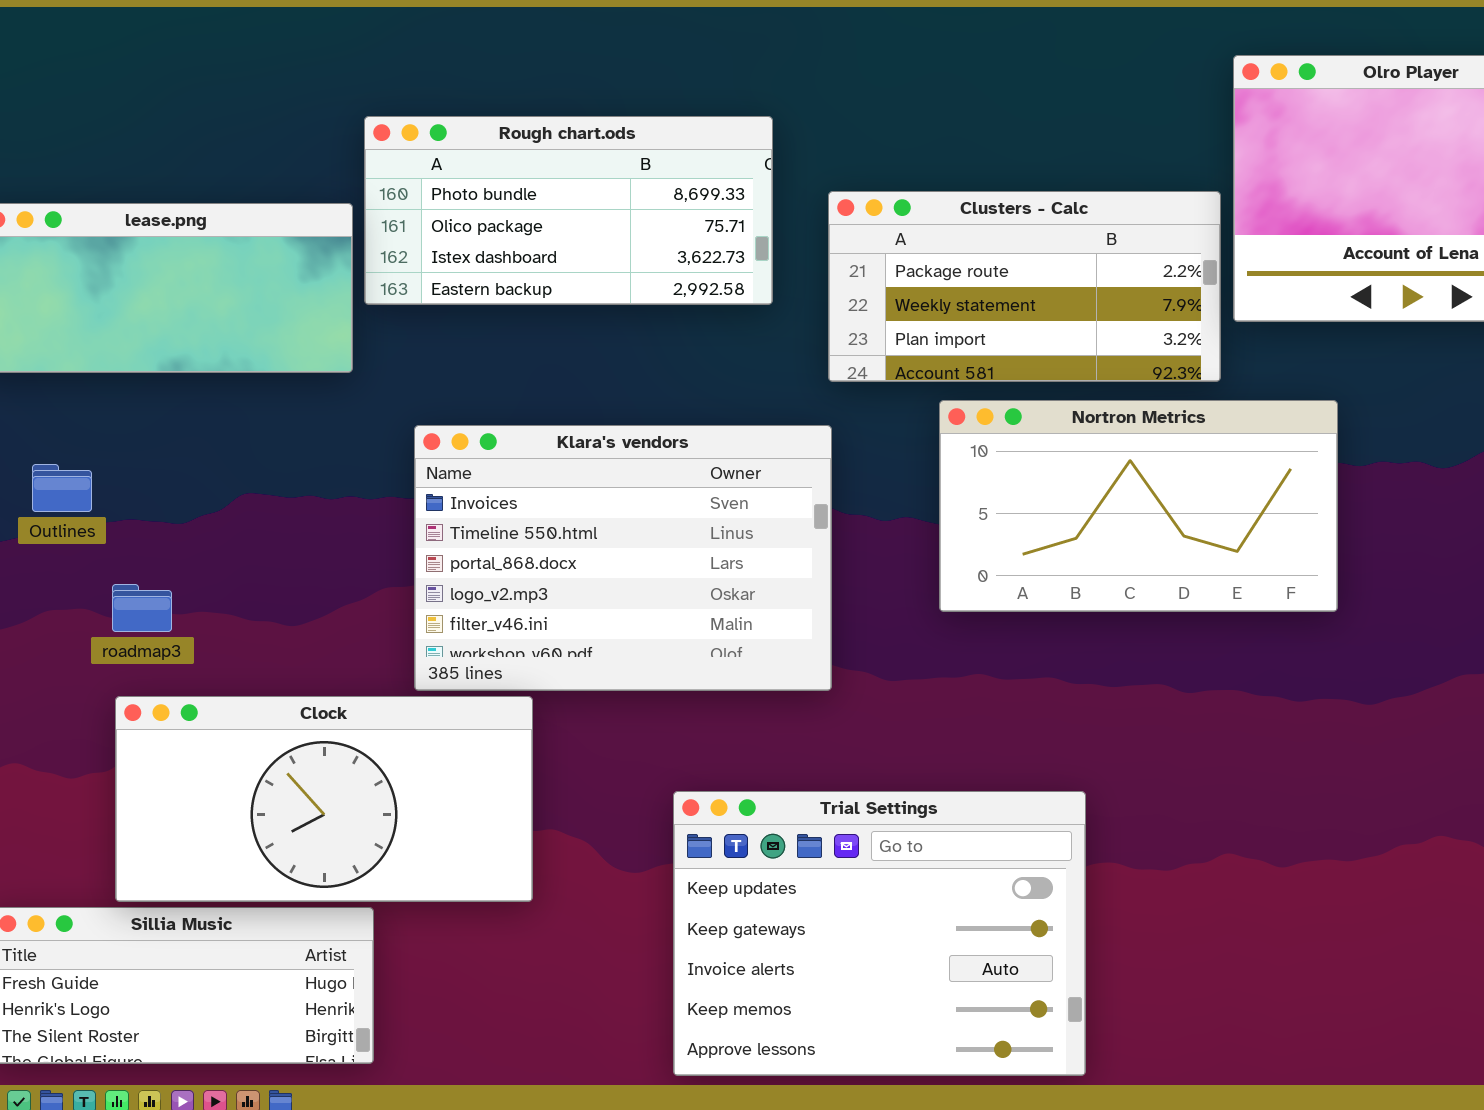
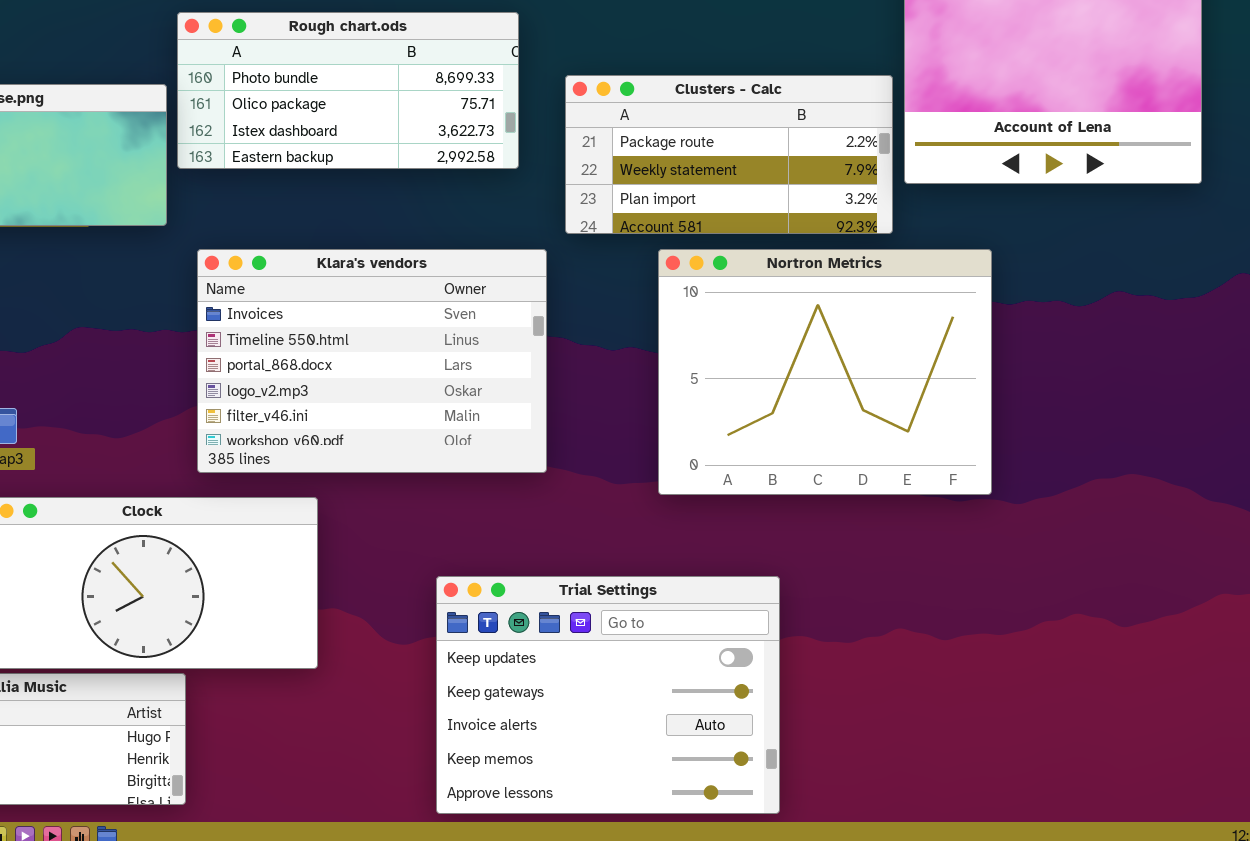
Nortron Metrics: [939,400,1338,612] -> [658,249,992,495], resized
Klara's vendors: [414,425,832,691] -> [197,249,547,473], moved

